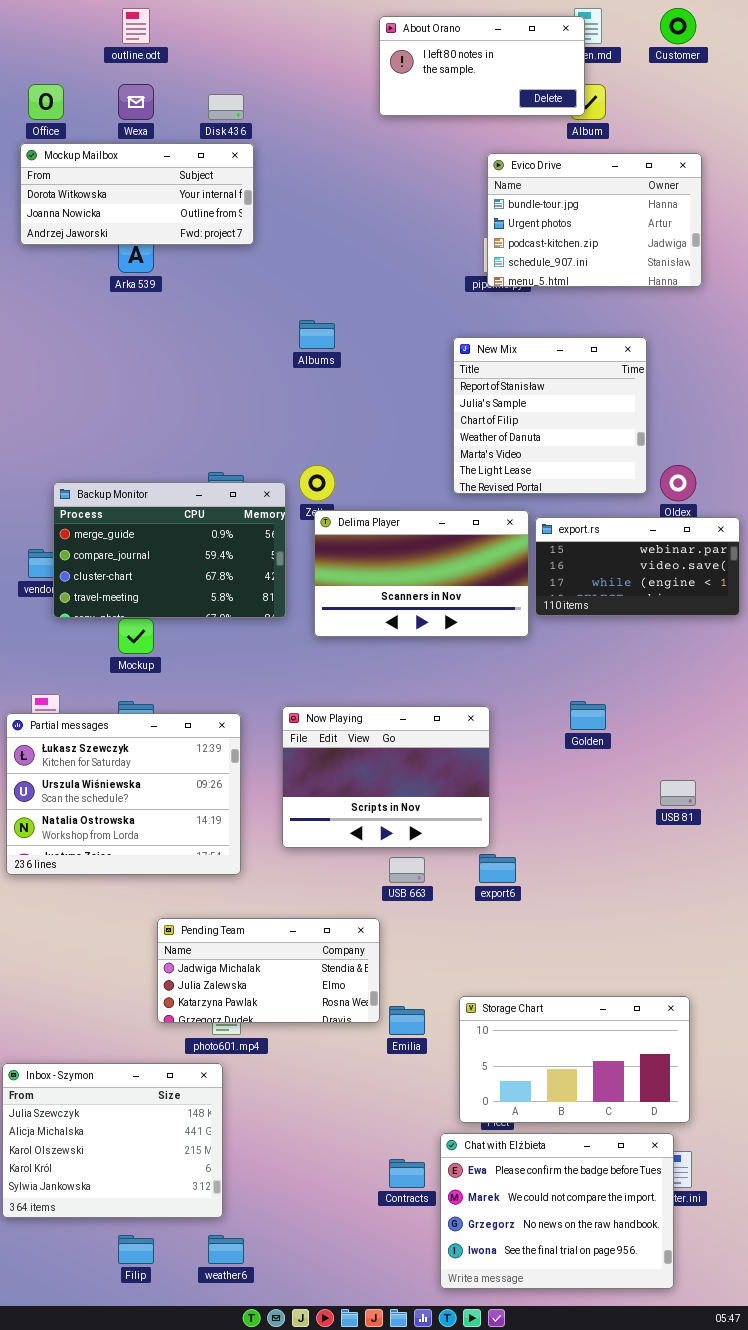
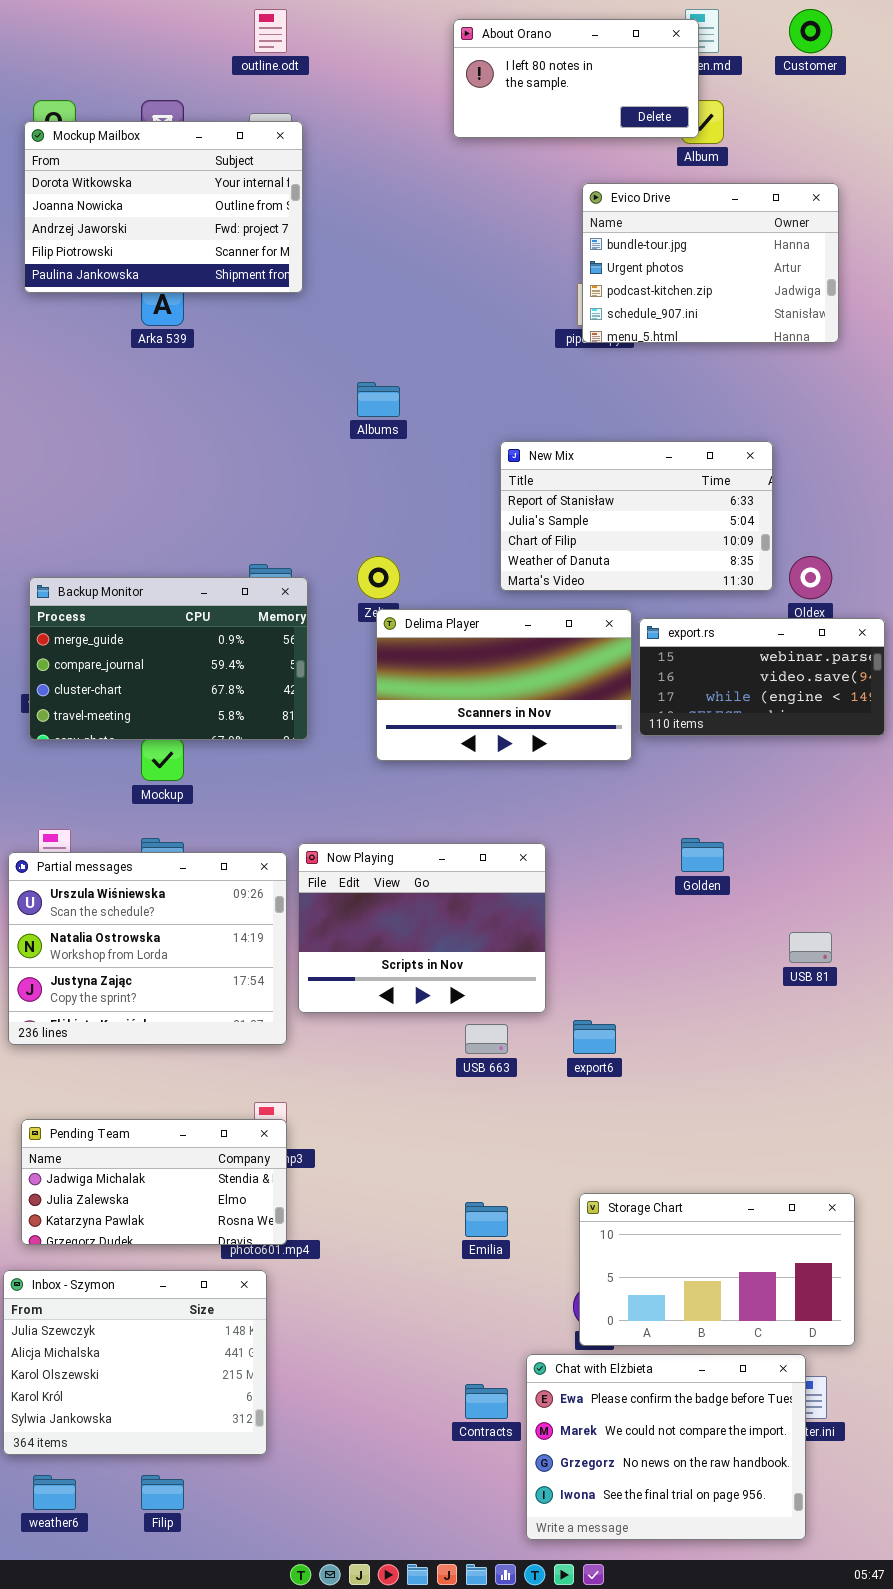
outline.odt: [122,8,150,44] -> [254,9,287,53], moved
Mockup Mailbox: [20,143,254,245] -> [24,121,303,293], resized
New Mix: [453,337,647,494] -> [500,441,773,591], resized
Backup Monitor: [53,482,286,618] -> [29,577,308,740], moved
Now Playing: [282,706,490,848] -> [298,843,546,1013], moved
Partial messages: [6,713,241,875] -> [8,852,287,1045], scrolled down 1 row
Pending Team: [157,918,380,1023] -> [21,1119,287,1245], moved
Storage Chart: [459,996,690,1123] -> [579,1193,855,1346], moved
weather6: [208,1235,244,1264] -> [33,1475,76,1510], moved

